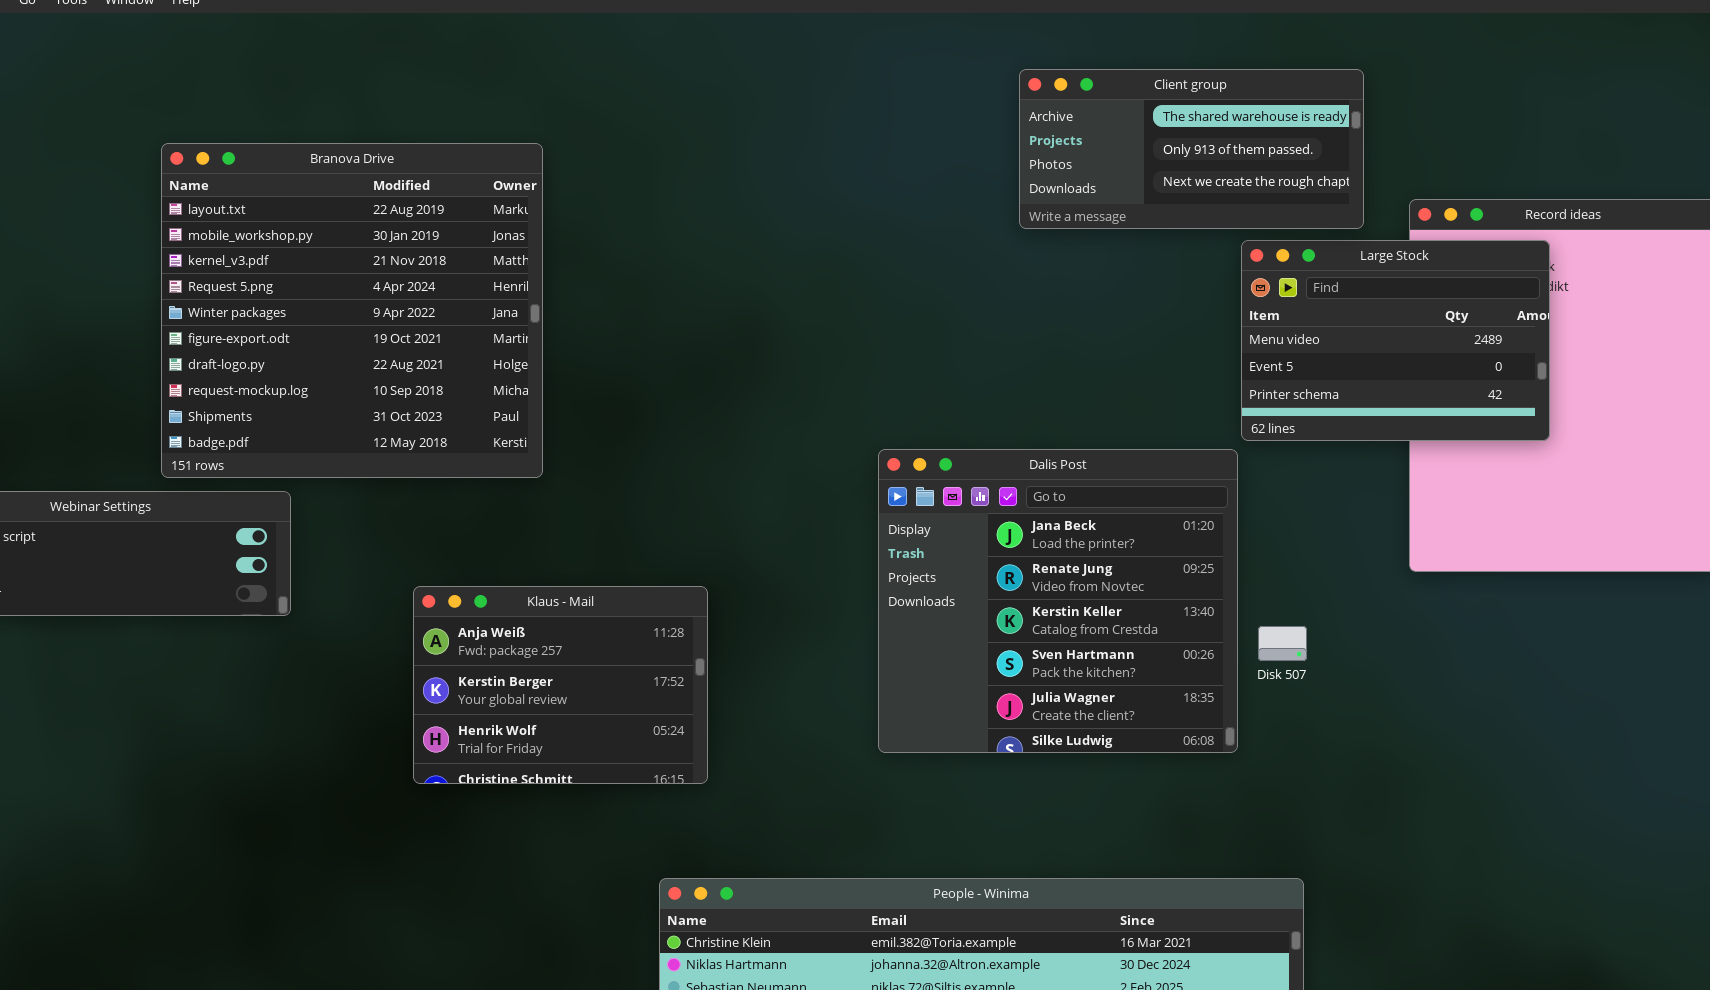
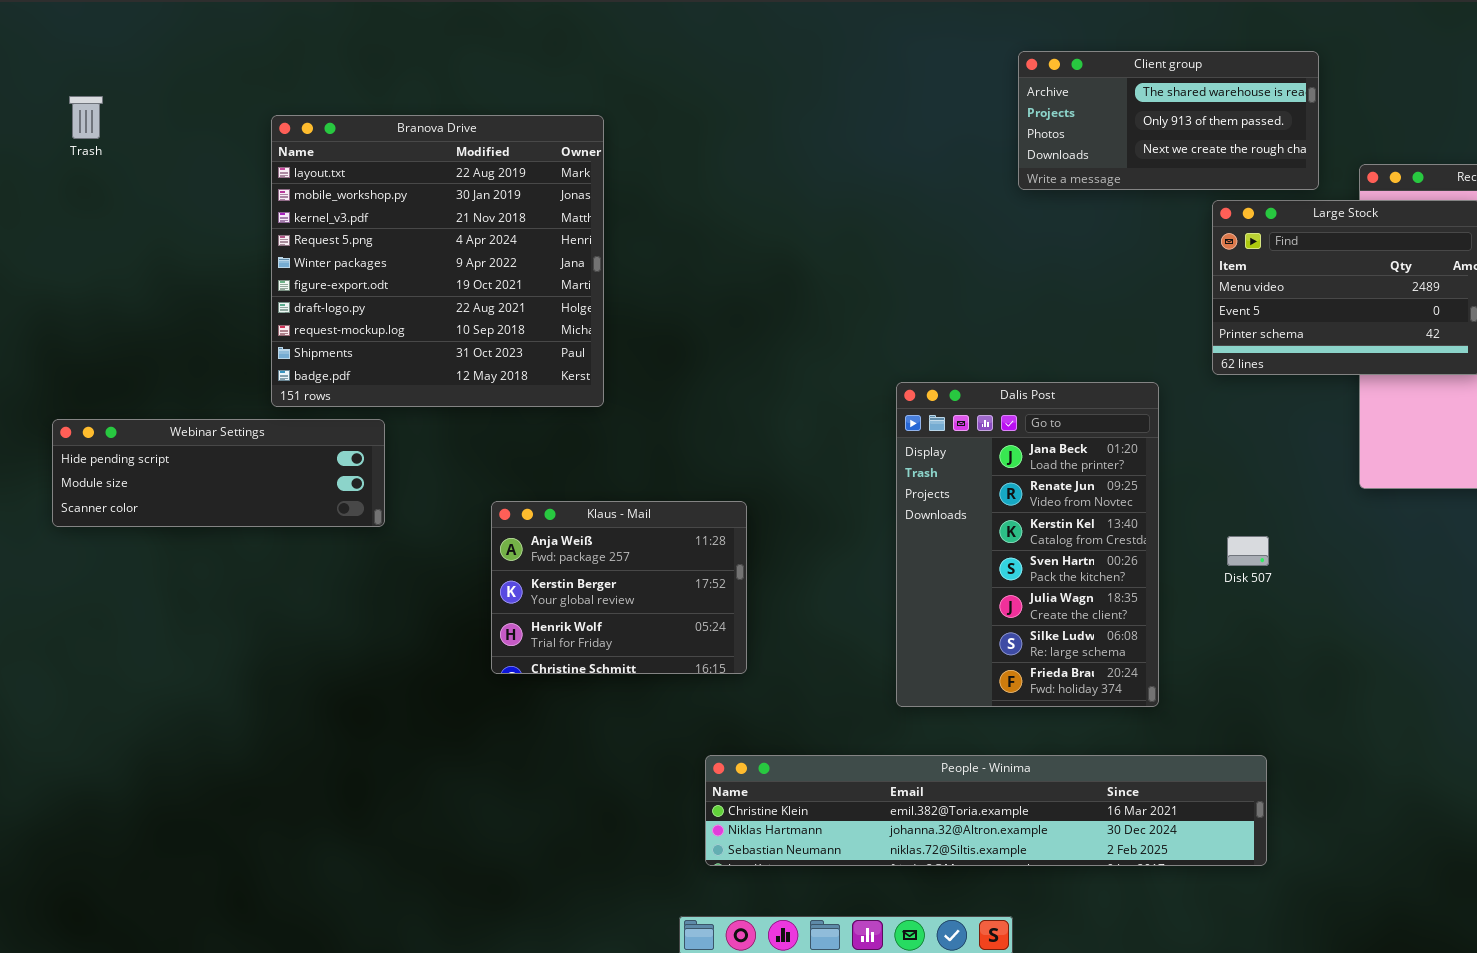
Dalis Post: [878,449,1238,753] -> [896,382,1159,707], resized

